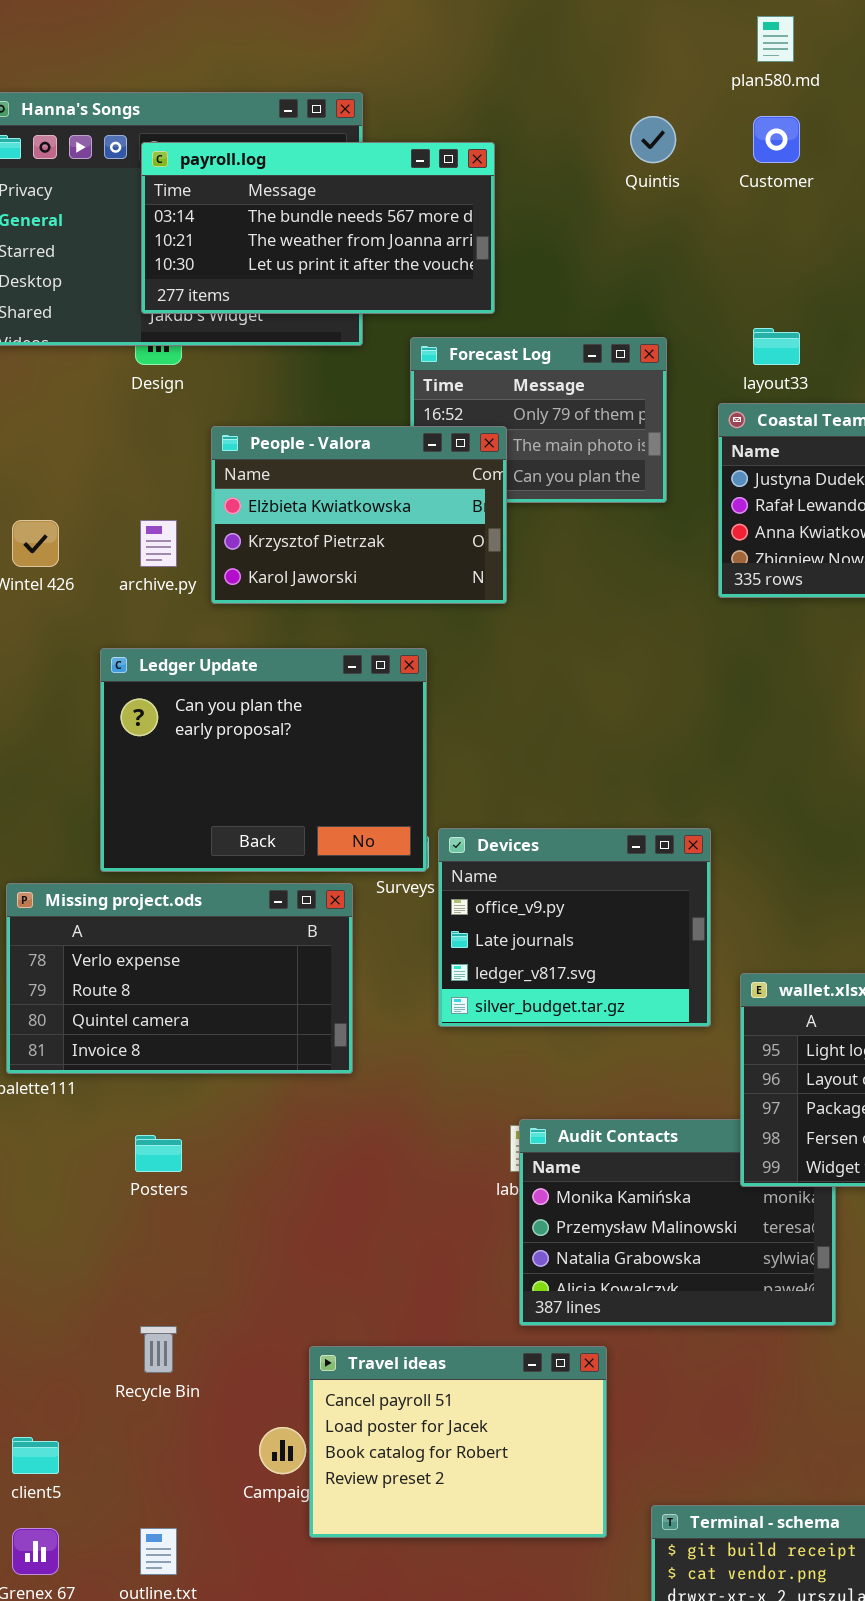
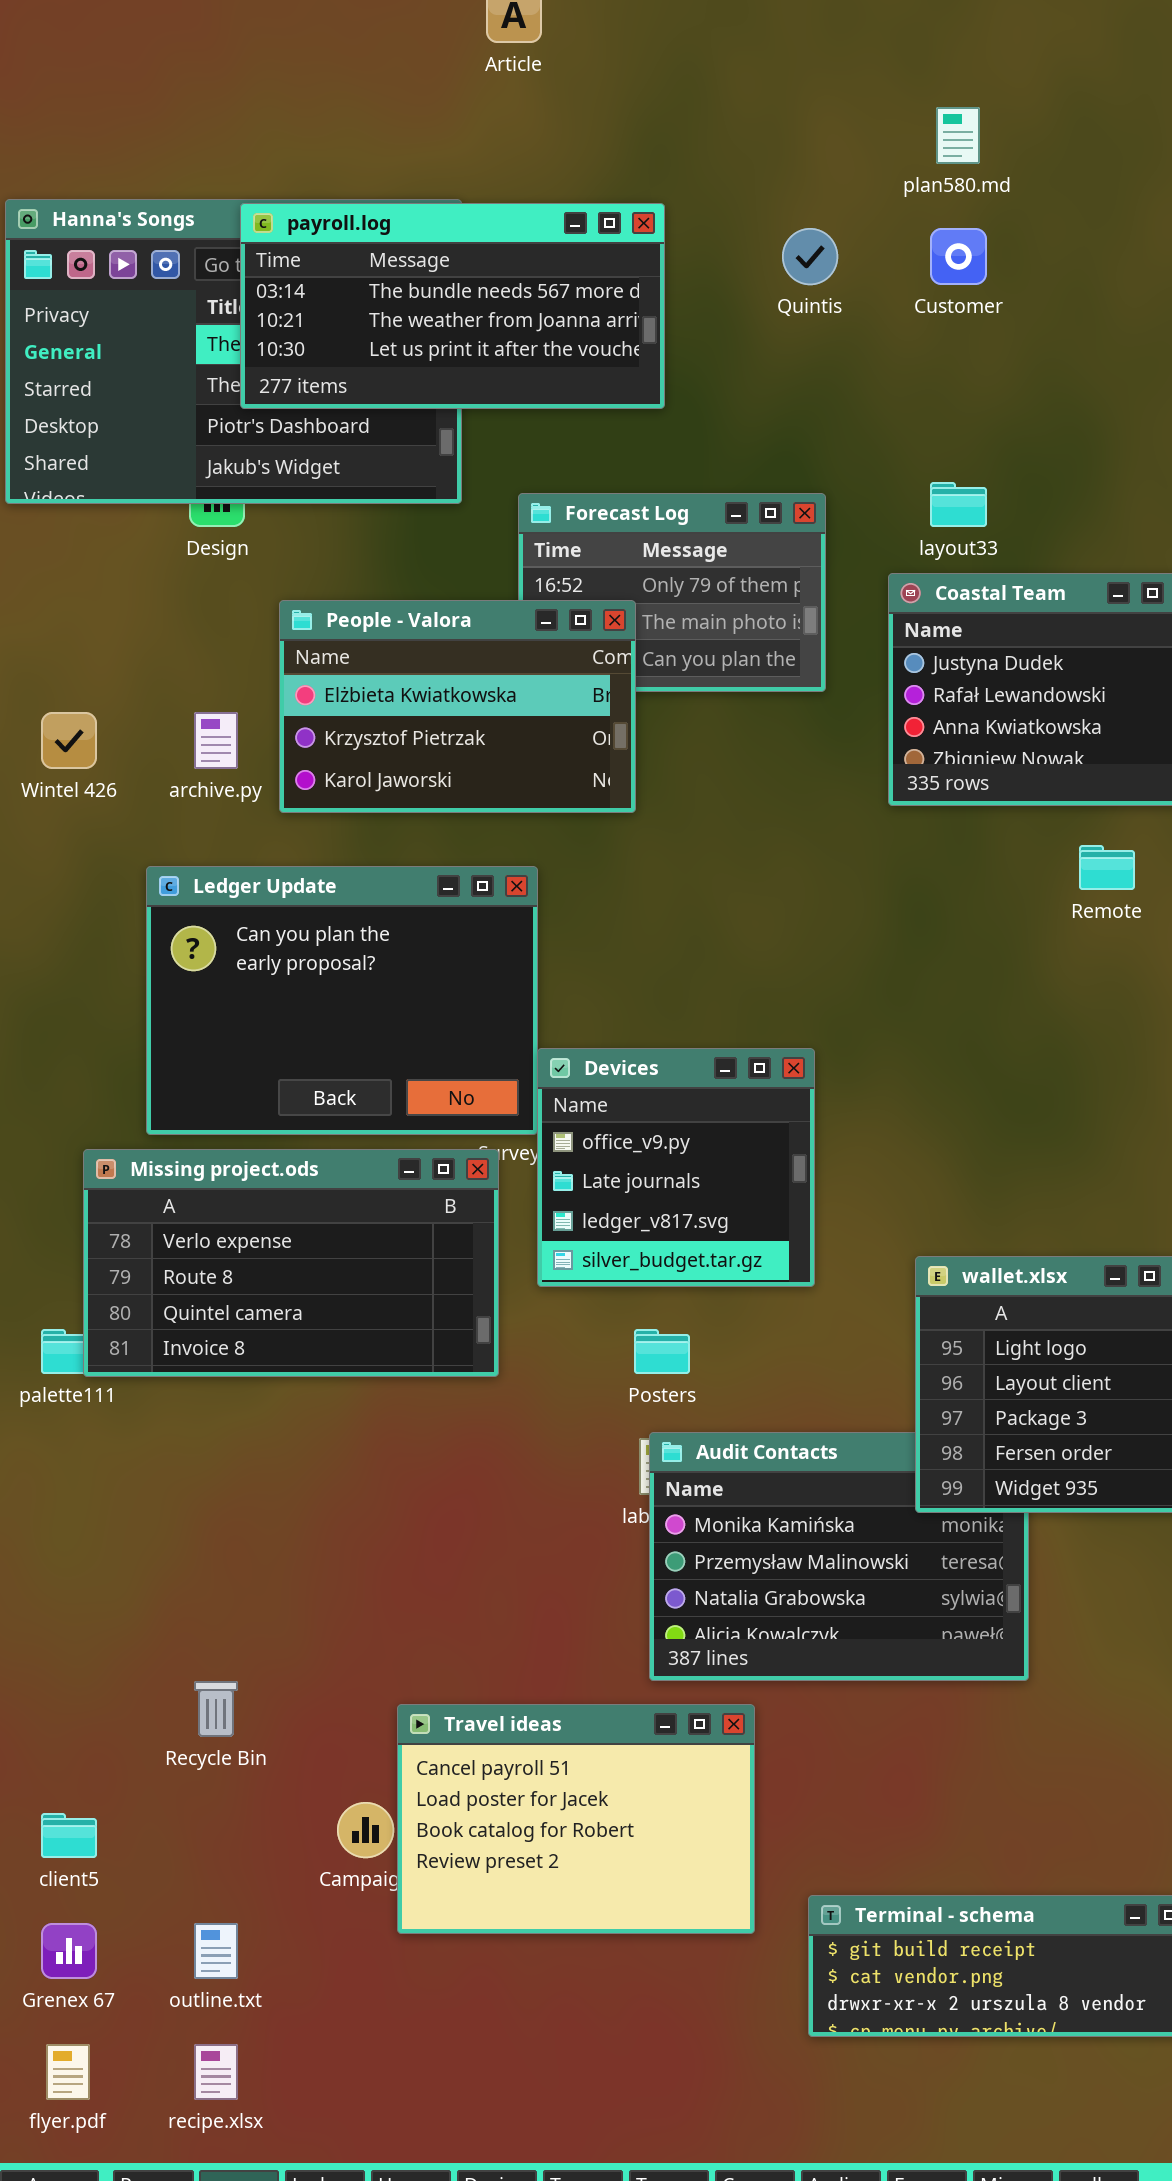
payroll.log: [141,142,495,314] -> [240,203,665,409], moved
Devices: [438,828,711,1027] -> [537,1048,815,1287], moved, resized
Missing project.ods: [6,883,353,1074] -> [83,1149,499,1377], moved
Posters: [135,1135,182,1172] -> [634,1329,690,1374], moved

